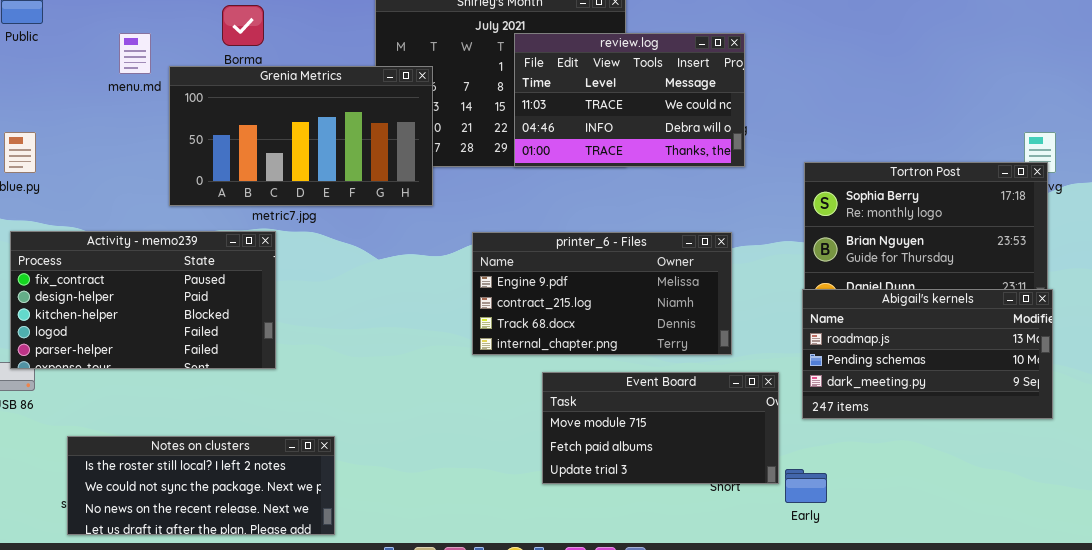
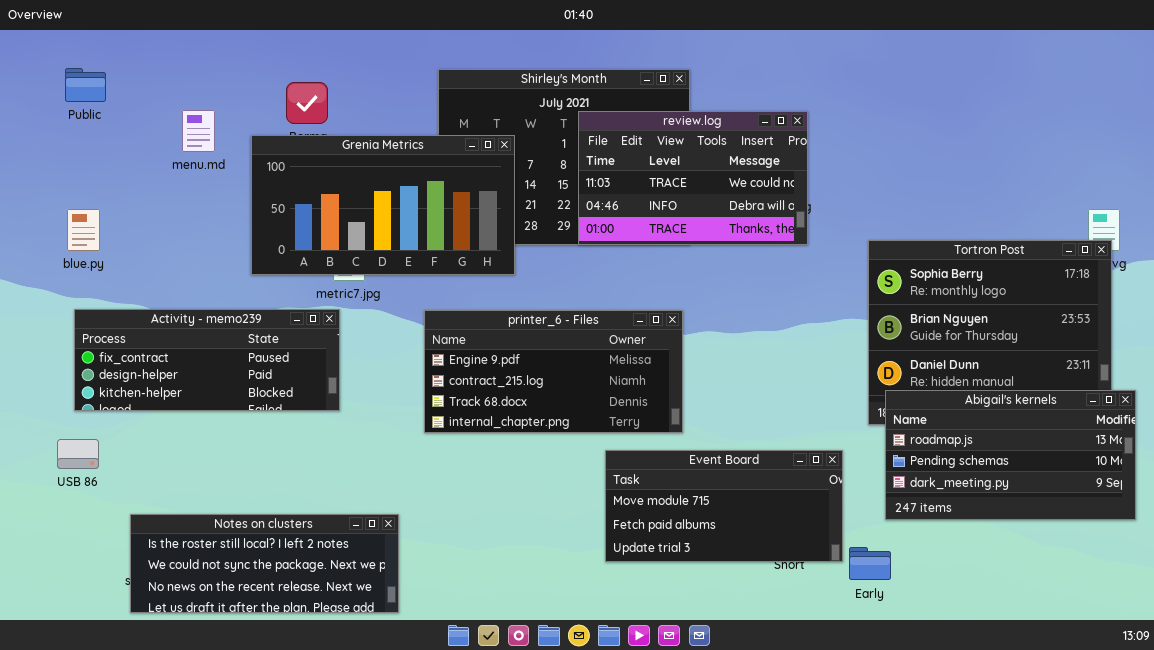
Grenia Metrics: [169,66,433,206] -> [251,135,515,275], moved
Activity - memo239: [10,231,276,369] -> [74,309,340,411], resized
printer_6 - Files: [472,232,732,355] -> [424,310,683,433], moved
Abigail's kernels: [802,289,1053,419] -> [885,390,1136,520], moved

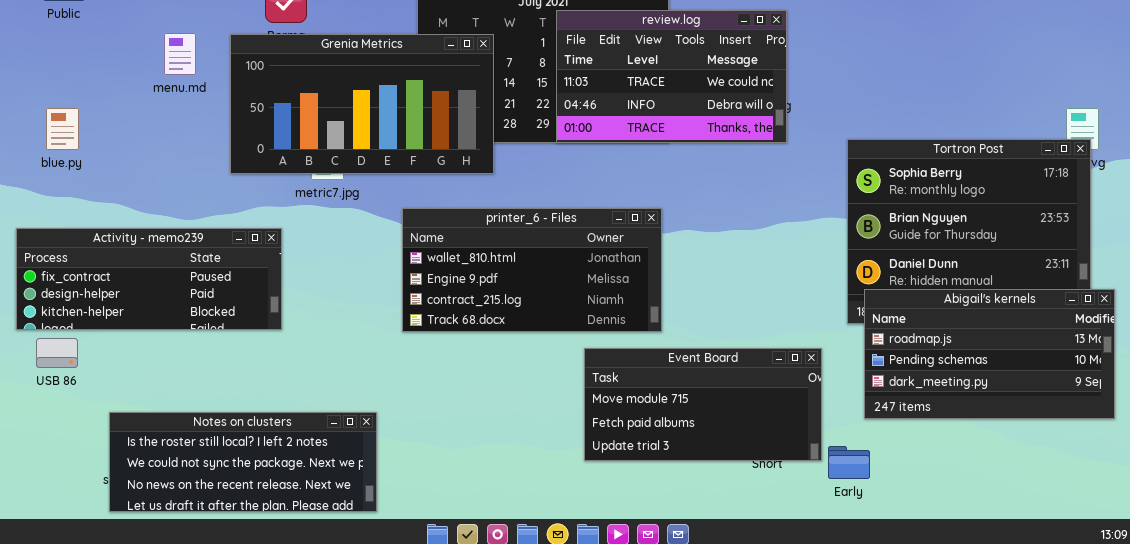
menu.md: [182,110,215,152] -> [164,33,196,75], moved
Activity - memo239: [74,309,340,411] -> [16,228,282,330], moved
printer_6 - Files: [424,310,683,433] -> [402,208,662,332], scrolled up 1 row

